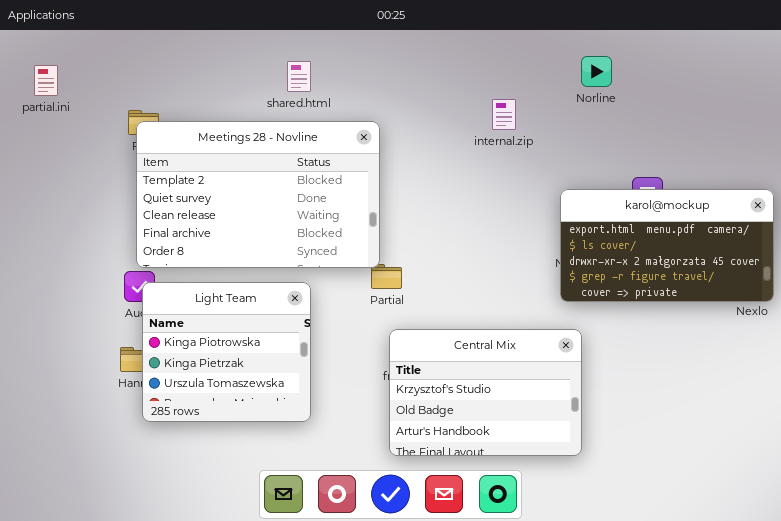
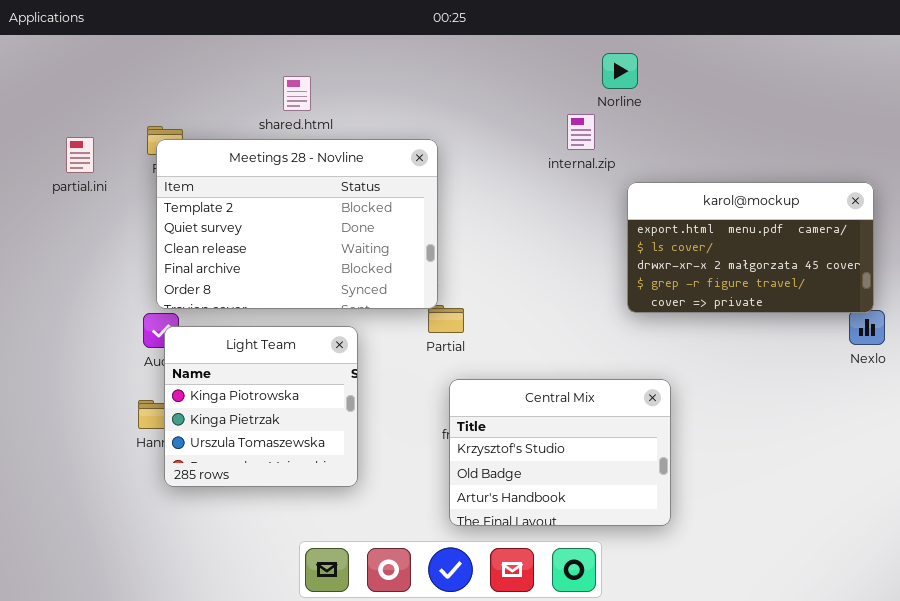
Norline: [581,56,612,87] -> [602,53,638,89], moved
shared.html: [287,61,311,92] -> [283,76,311,111], moved
partial.ini: [34,65,58,96] -> [66,137,94,173], moved
karol@mockup: [560,189,774,302] -> [627,182,874,313], moved

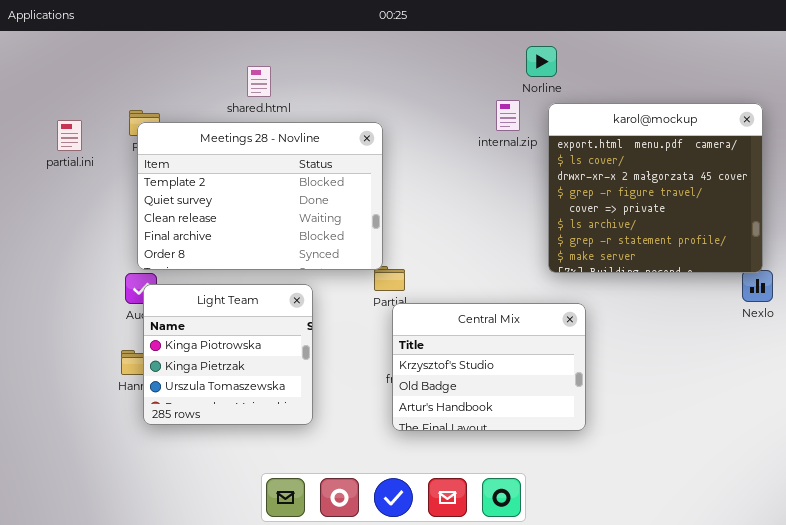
karol@mockup: [627,182,874,313] -> [548,103,763,273], resized
Central Mix: [449,379,671,526] -> [392,303,586,431], moved

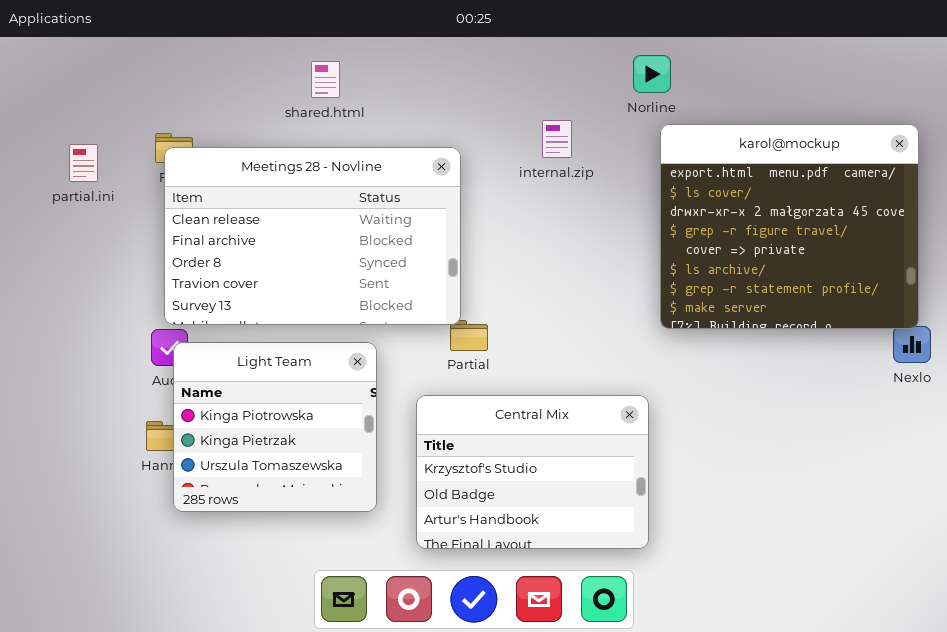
shared.html: [247,66,271,97] -> [311,61,340,98], moved
internal.zip: [496,100,520,131] -> [542,120,572,158], moved
Meetings 28 - Novline: [137,122,383,270] -> [164,147,461,325], scrolled down 2 rows
Central Mix: [392,303,586,431] -> [416,395,649,549], moved

